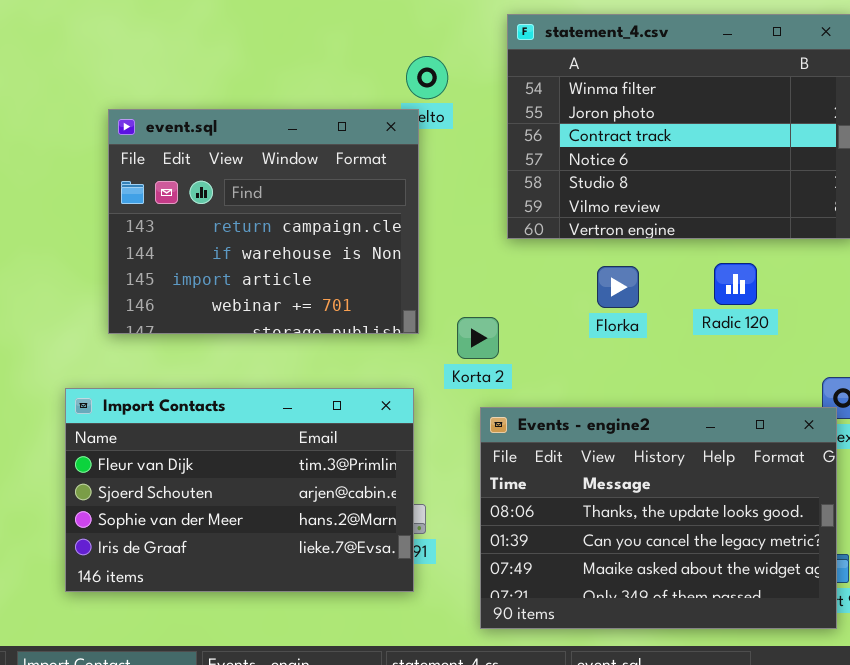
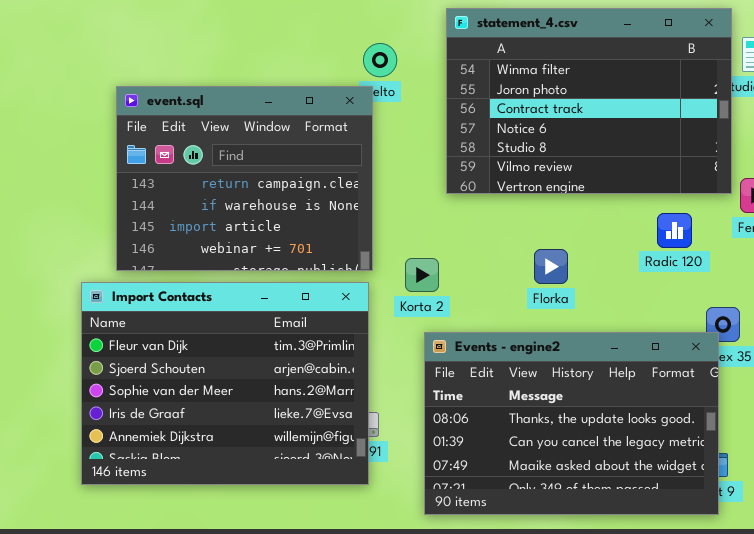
Radic 120: [714,263,757,305] -> [657,213,692,248], moved
Florka: [597,266,639,308] -> [534,249,568,284], moved
Import Contacts: [65,388,414,592] -> [81,282,369,485], resized

